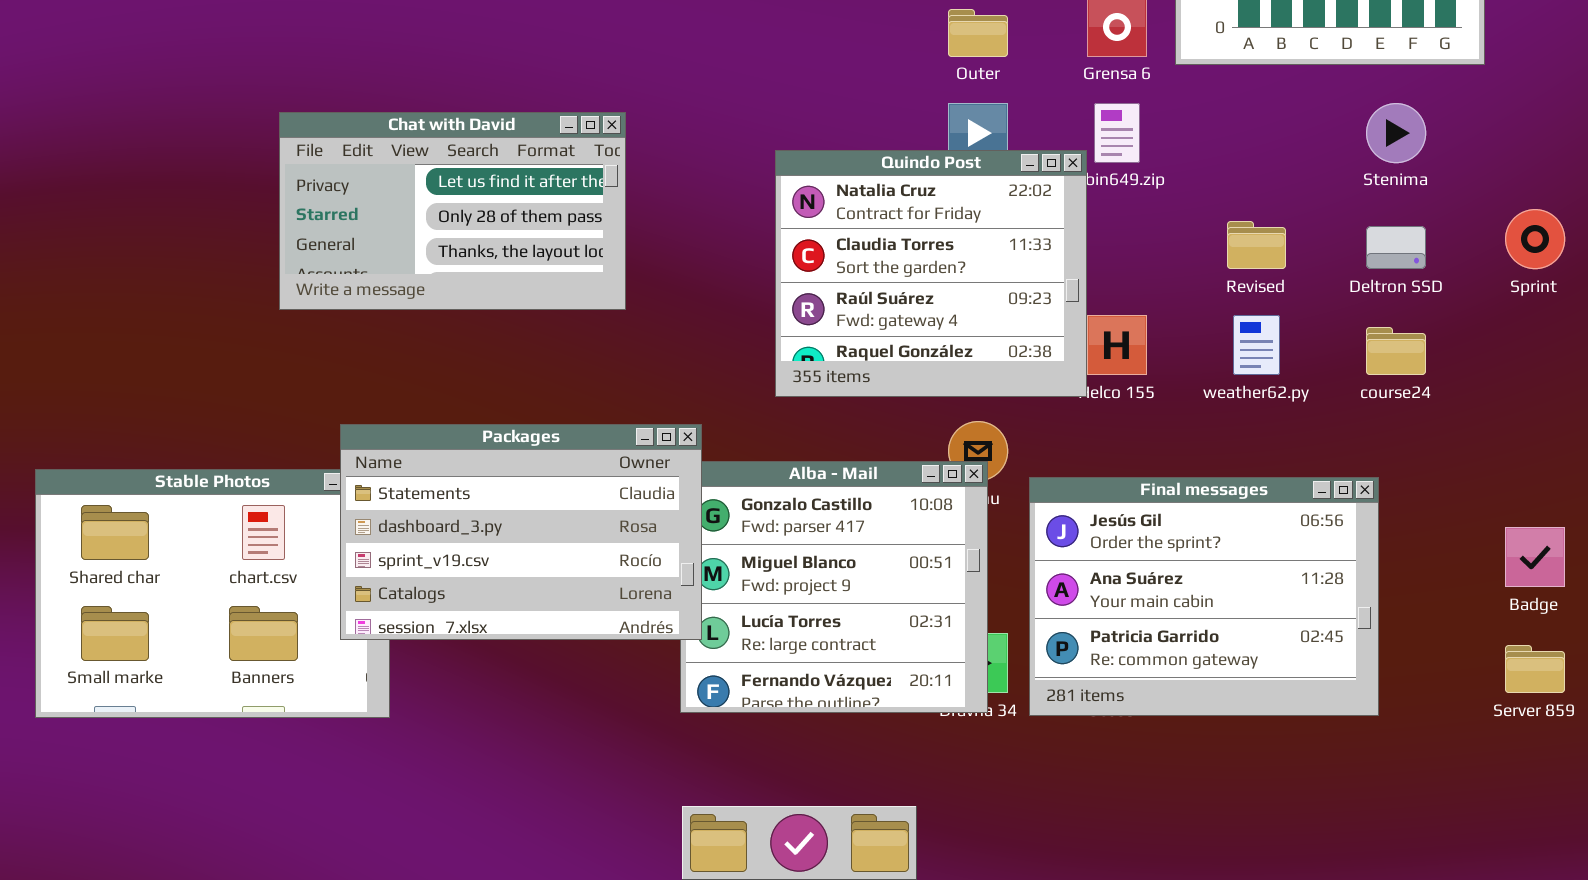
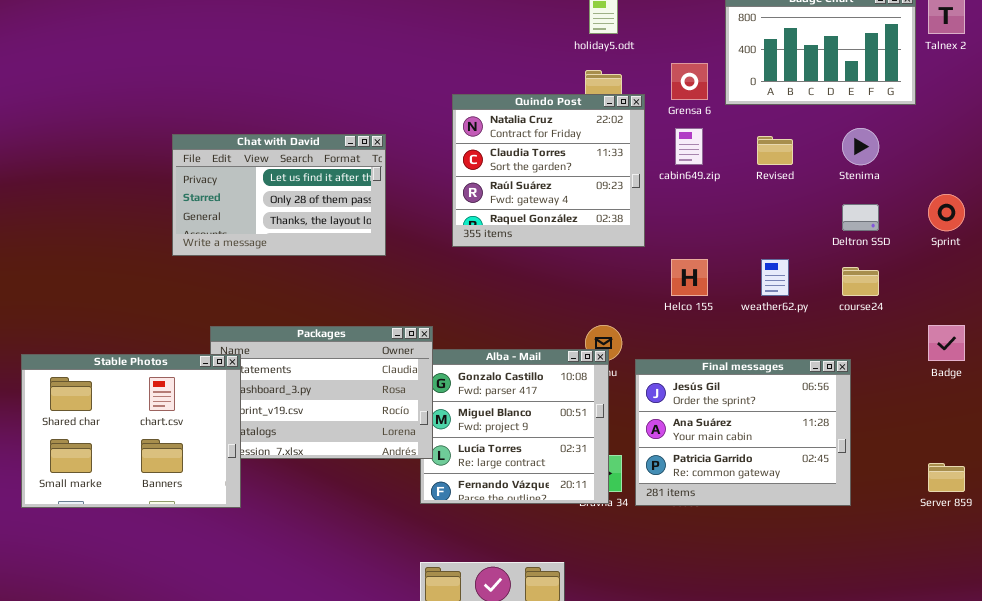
Quindo Post: [775,150,1087,397] -> [452,94,645,247], moved
Revised: [1227,221,1286,269] -> [757,136,793,165], moved
Stable Photos: [35,469,390,718] -> [21,354,241,508], raised
Badge: [1505,527,1565,587] -> [928,325,965,361], moved

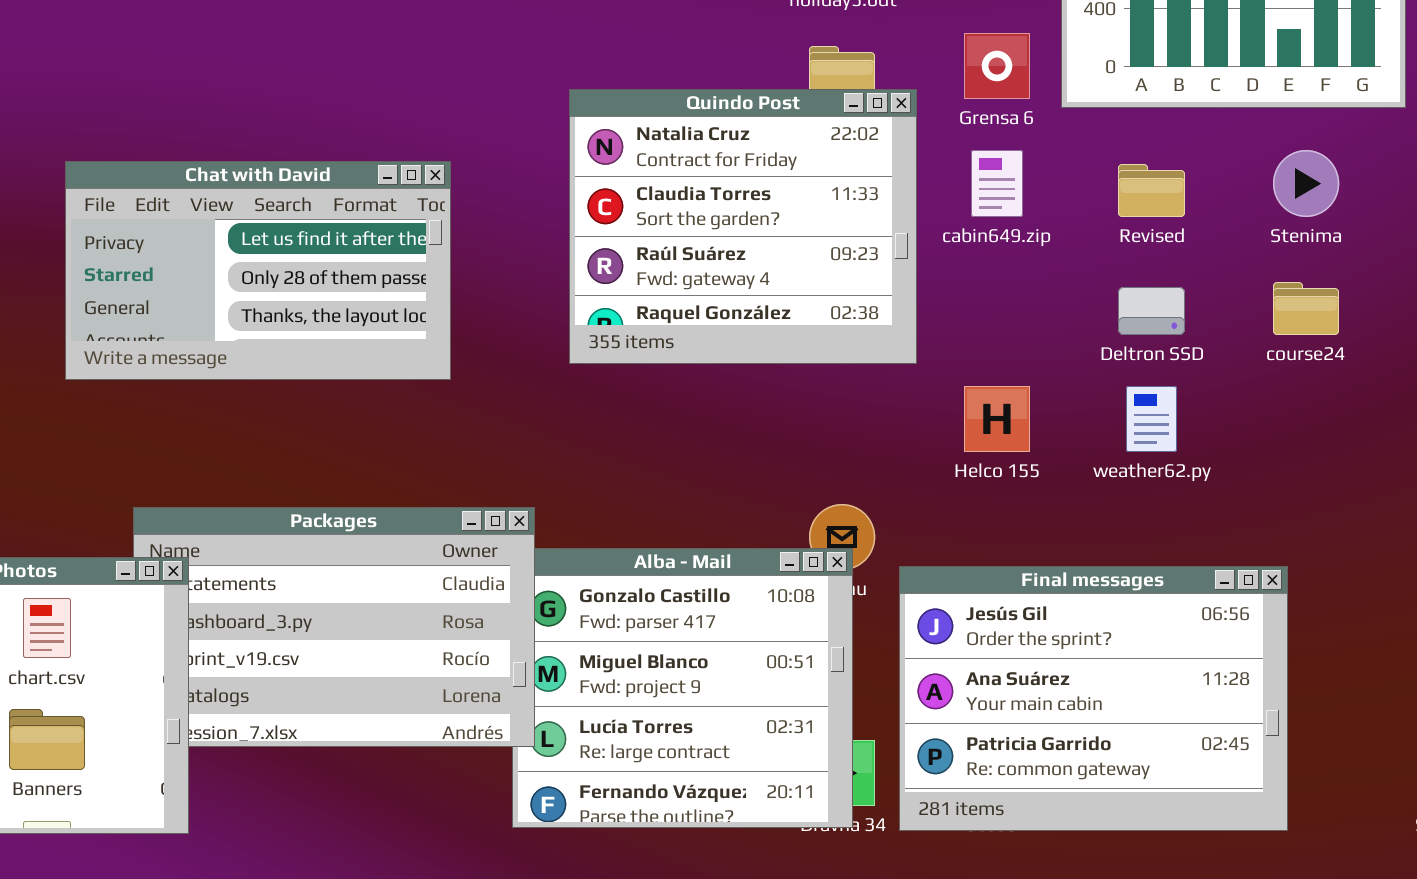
Deltron SSD: [842,204,879,231] -> [1118,287,1185,335], moved
course24: [842,267,879,296] -> [1273,282,1339,335], moved

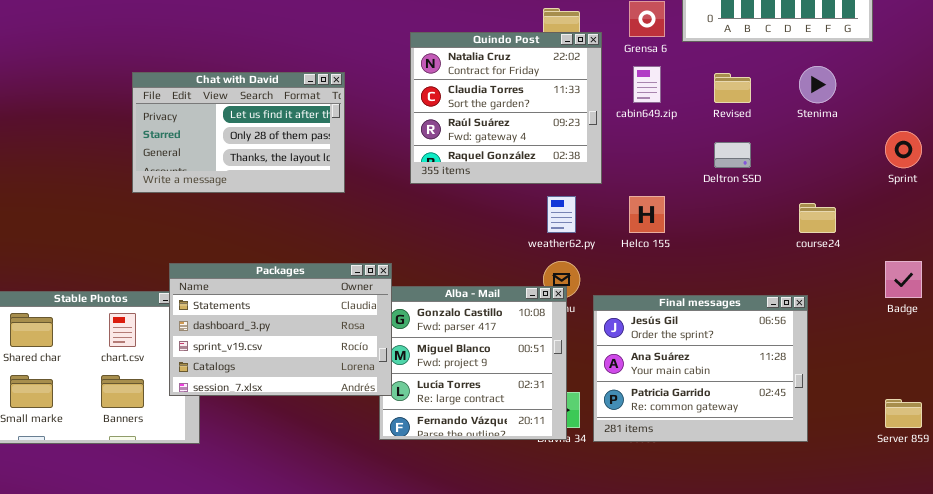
course24: [1273,282,1339,335] -> [799,203,836,233], moved
weather62.py: [1126,386,1177,452] -> [547,196,576,233], moved
Packages: [133,507,535,747] -> [169,263,392,396], raised

